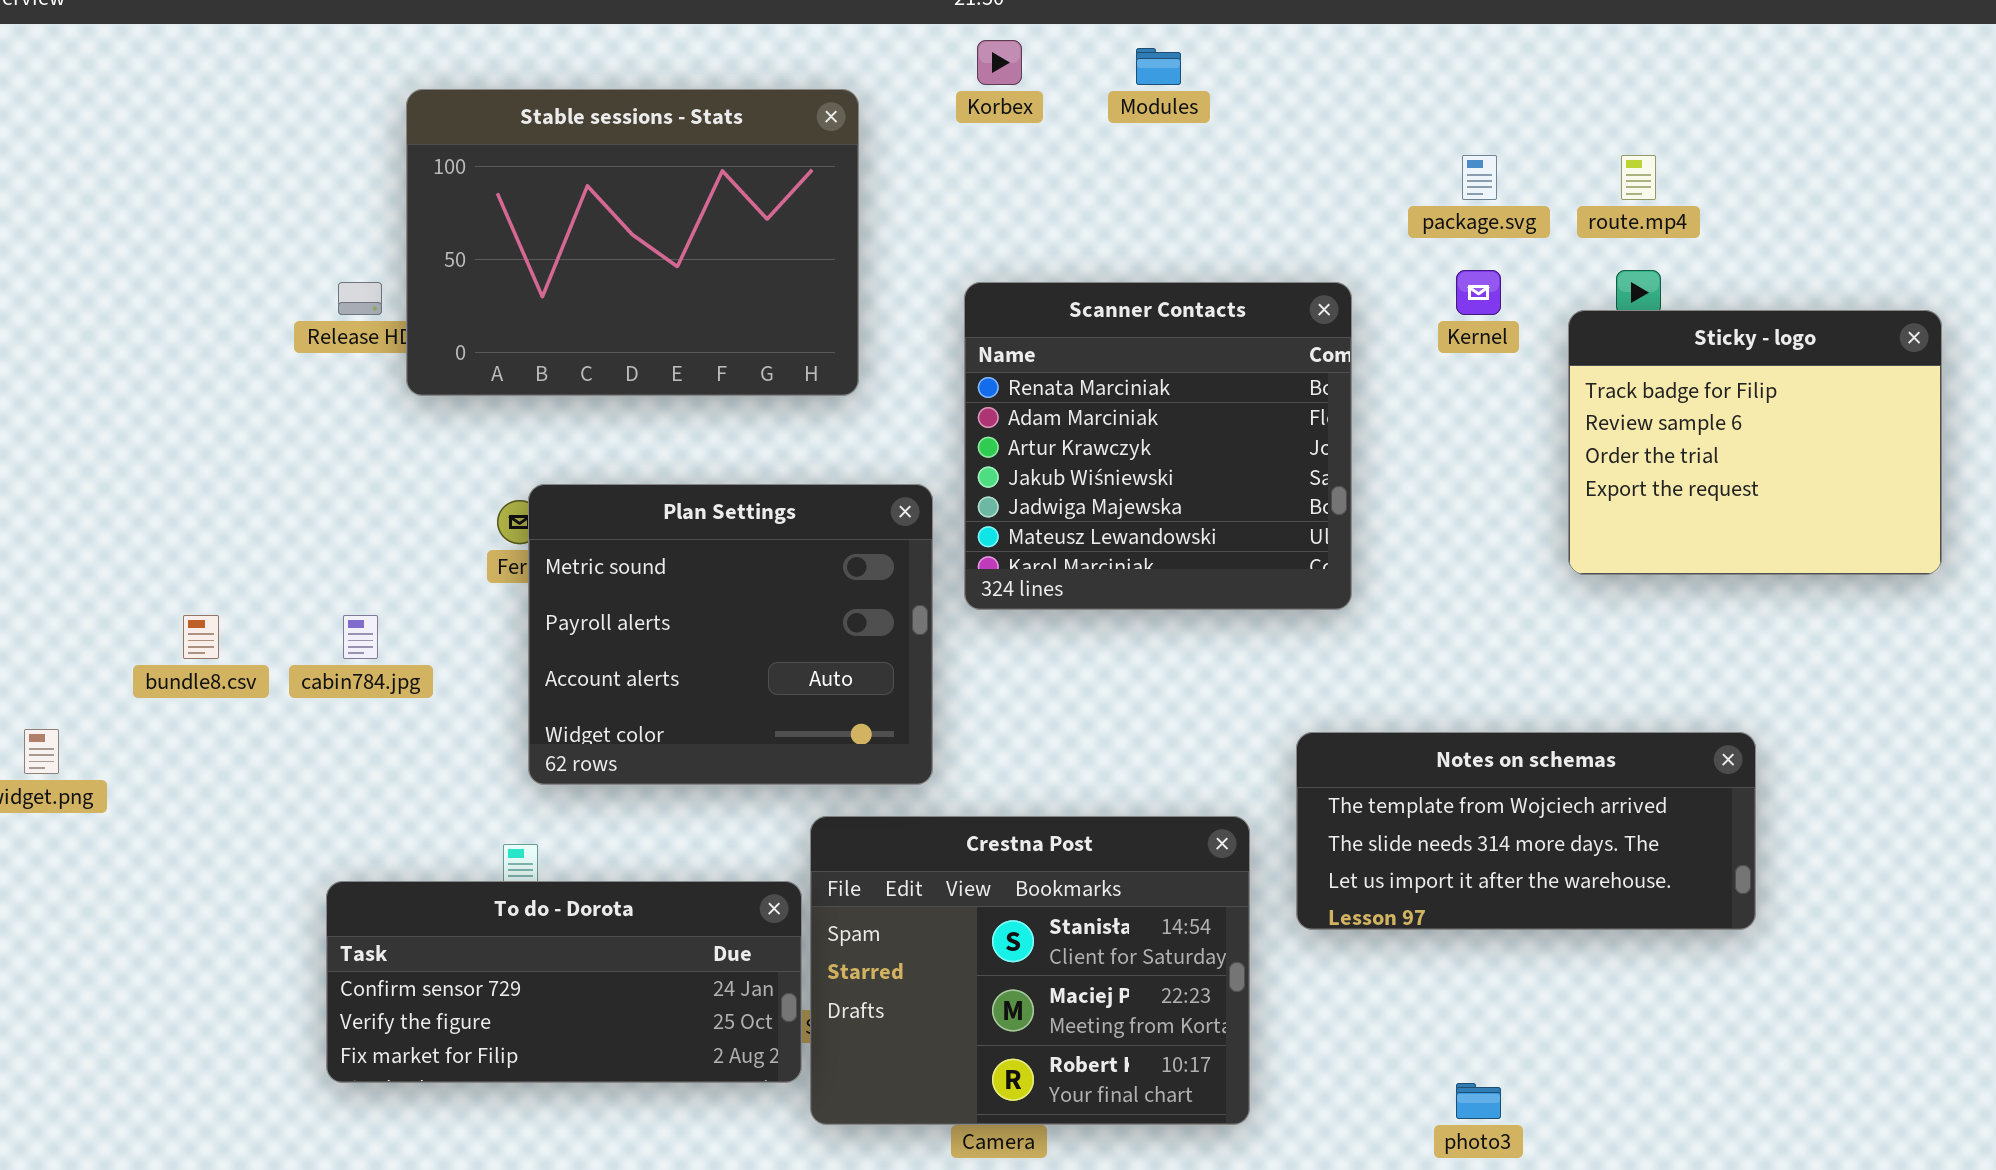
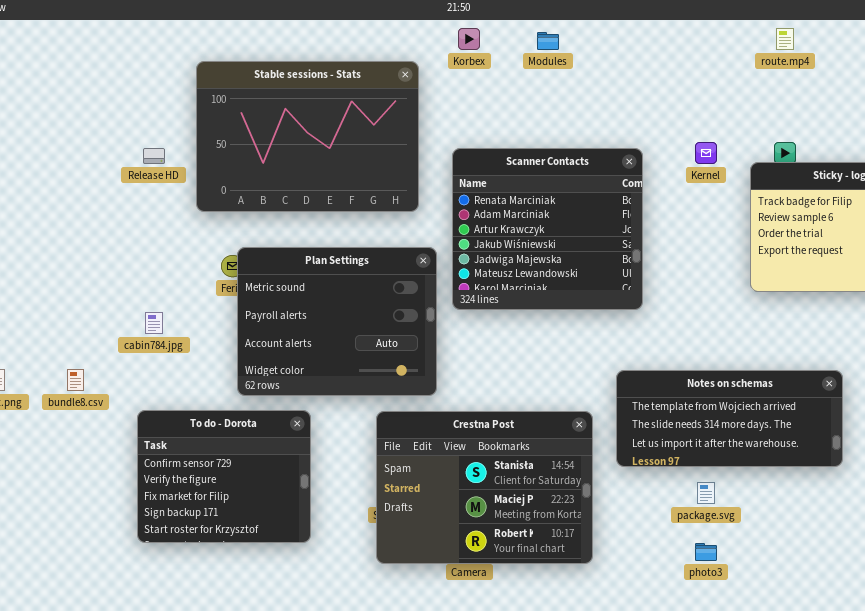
Stable sessions - Stats: [406,89,859,396] -> [196,61,419,212], moved
package.svg: [1462,155,1497,200] -> [697,482,715,504], moved
route.mp4: [1621,155,1656,200] -> [776,28,794,50], moved
bundle8.csv: [183,615,219,659] -> [67,369,84,391], moved
To do - Dorota: [326,881,802,1083] -> [137,410,311,543], resized

